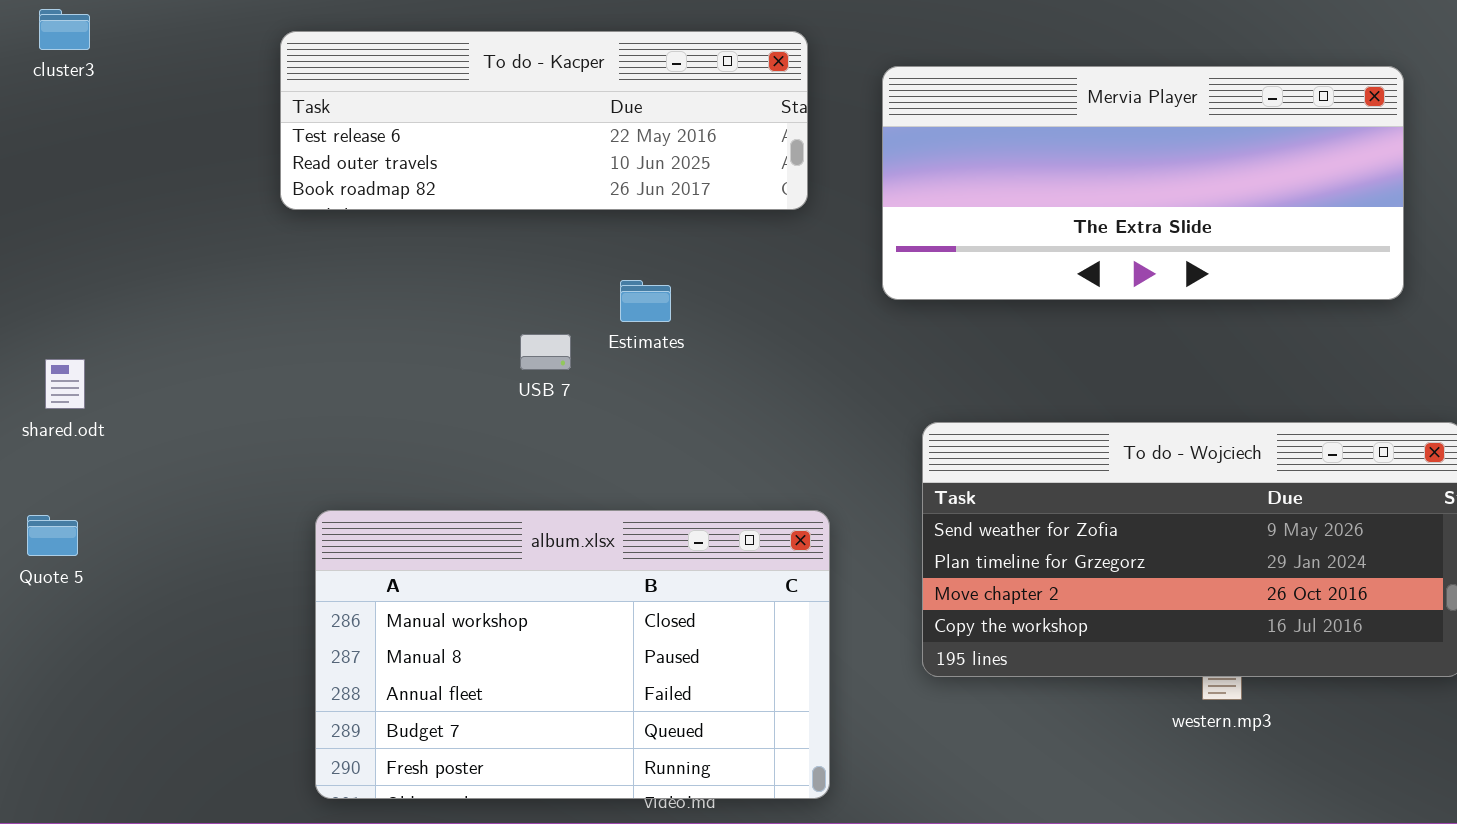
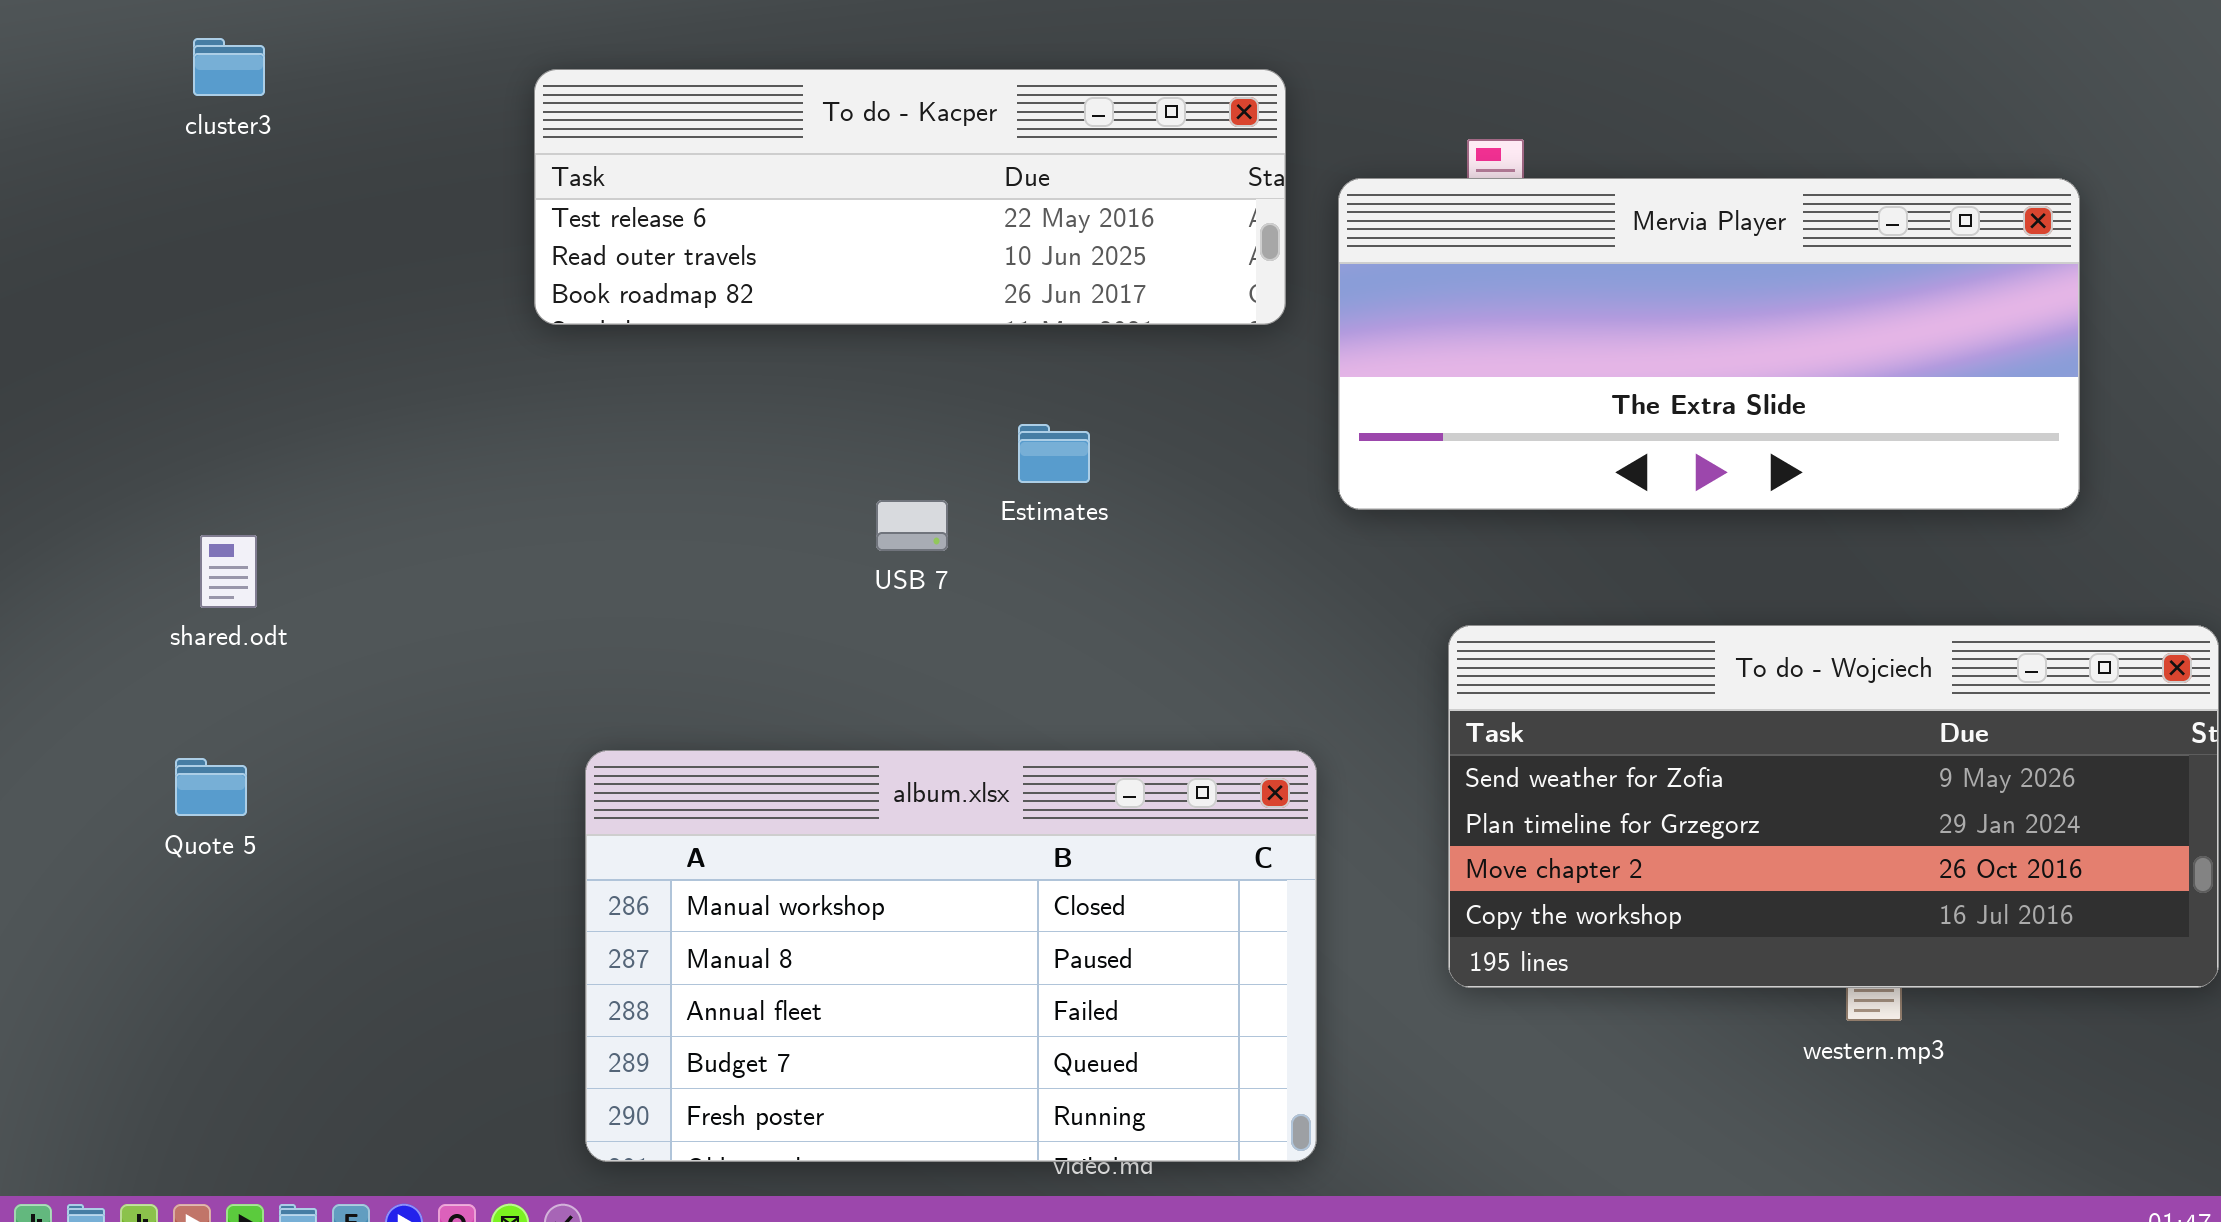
Mervia Player: [882,66,1404,300] -> [1338,178,2080,510], moved

